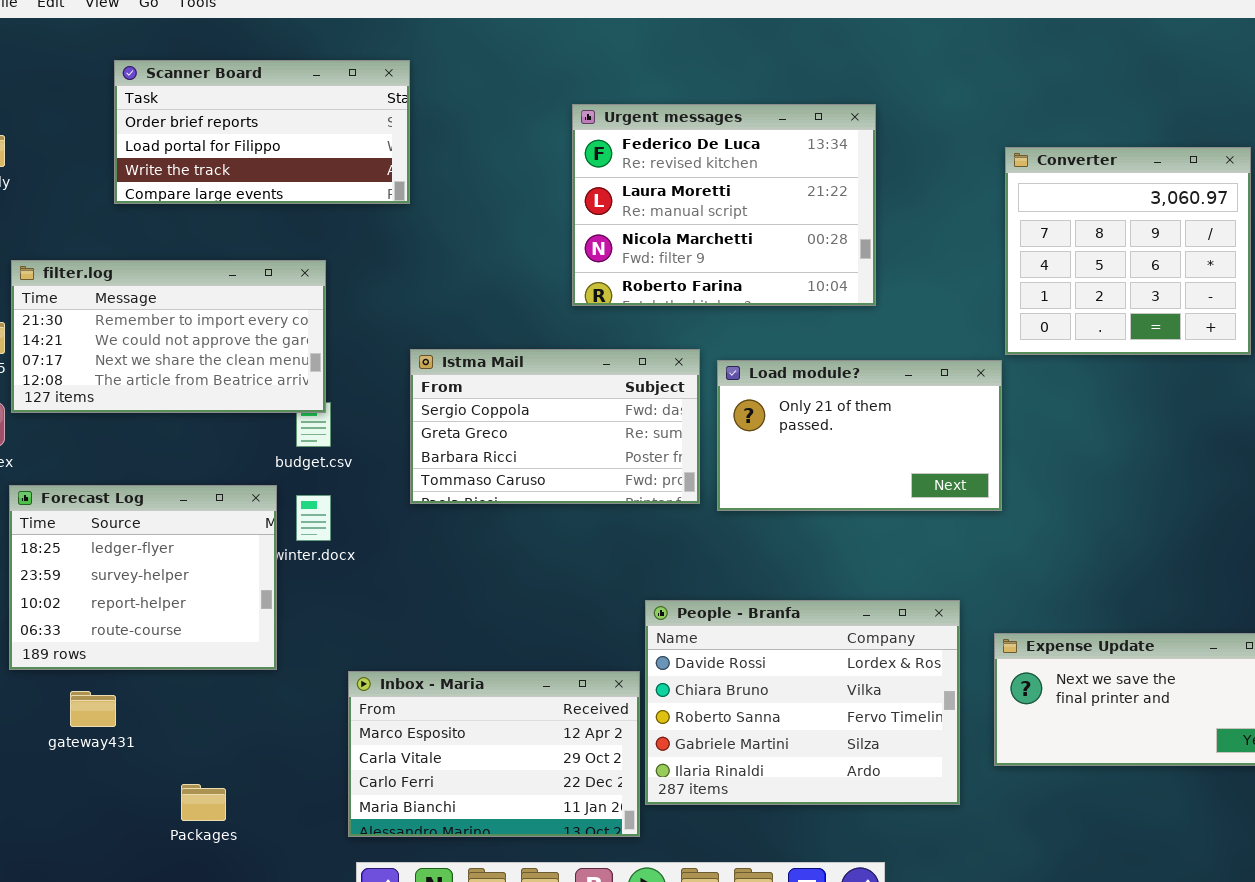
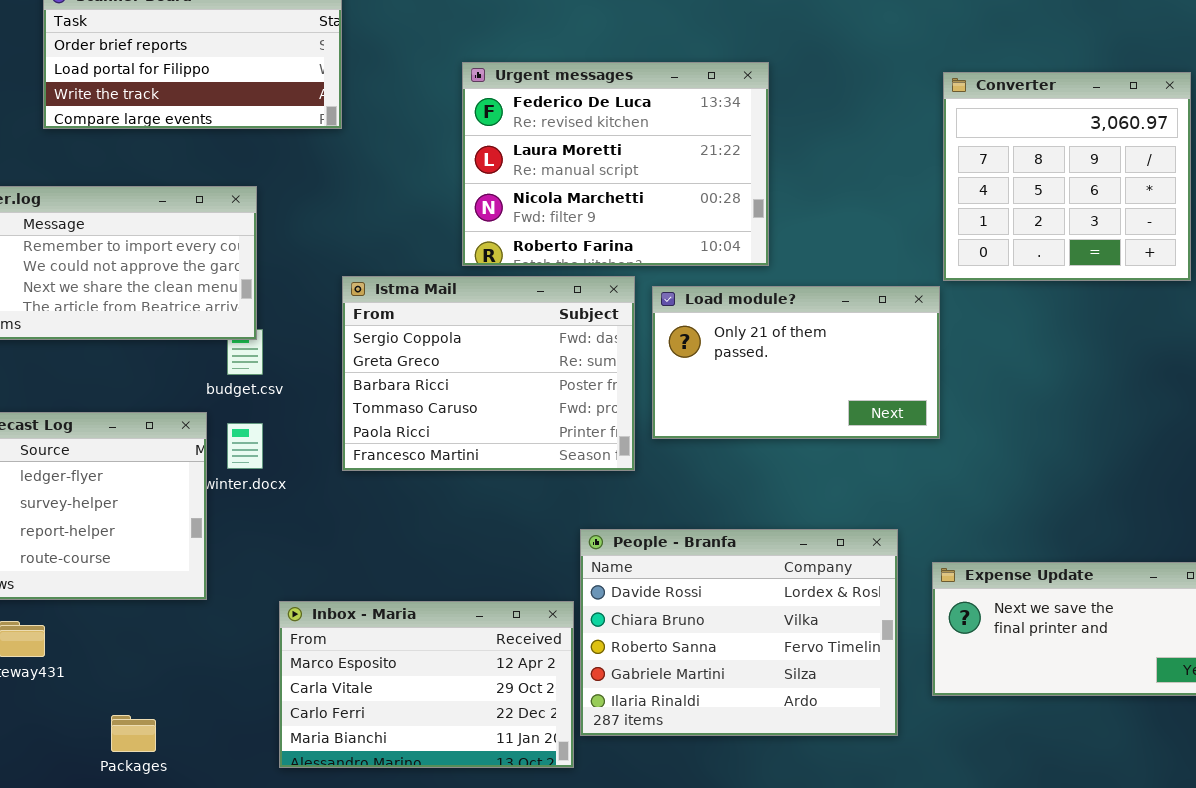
Urgent messages: [572,104,876,306] -> [462,62,769,266], moved
Istma Mail: [410,349,700,504] -> [342,276,635,471], resized

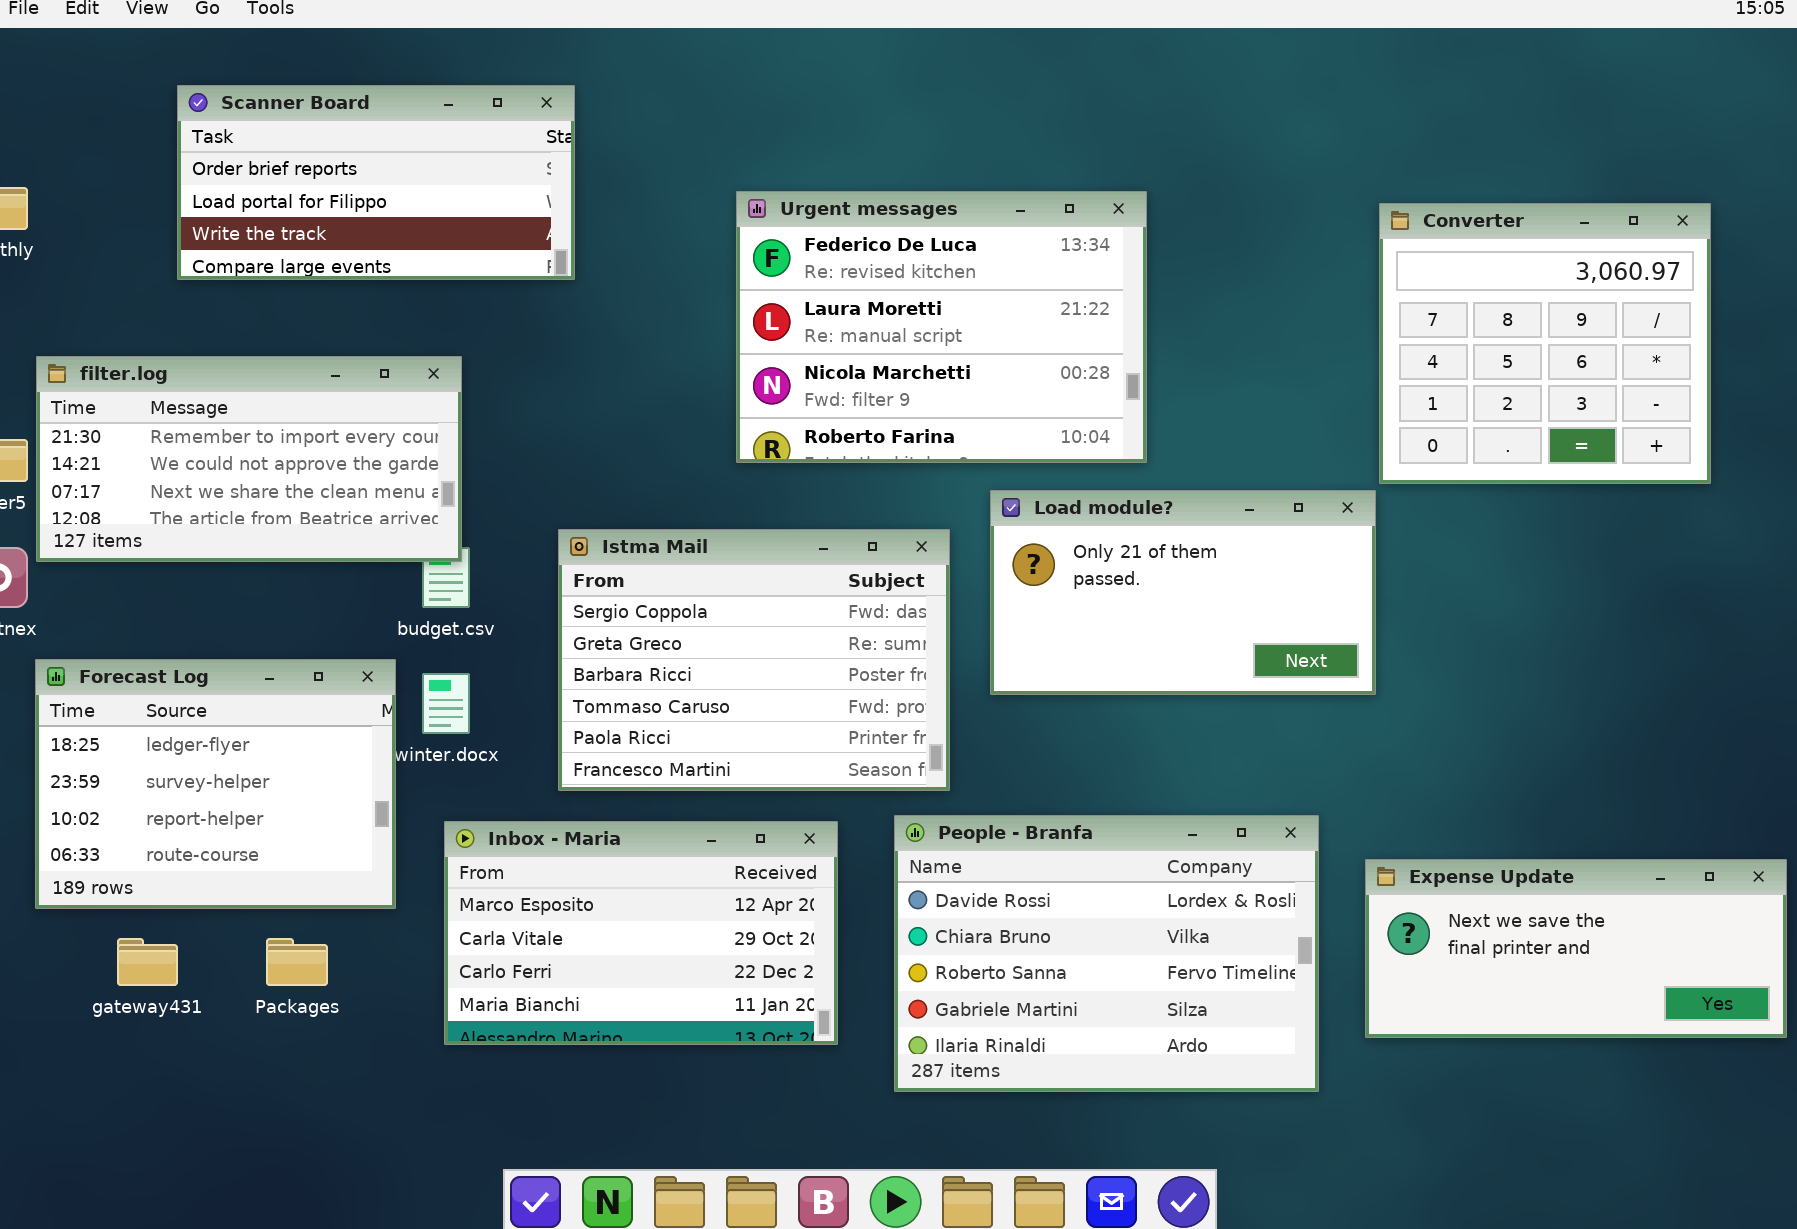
Istma Mail: [342,276,635,471] -> [558,529,950,791], moved
Inbox - Maria: [279,601,574,768] -> [444,821,838,1045], moved
Packages: [111,715,156,752] -> [266,938,328,986], moved

